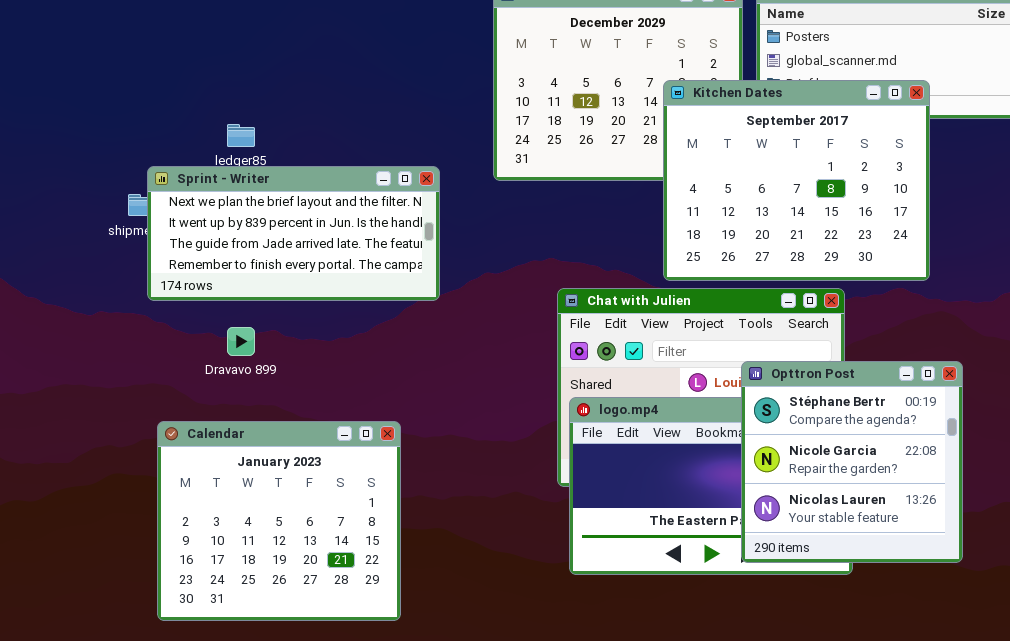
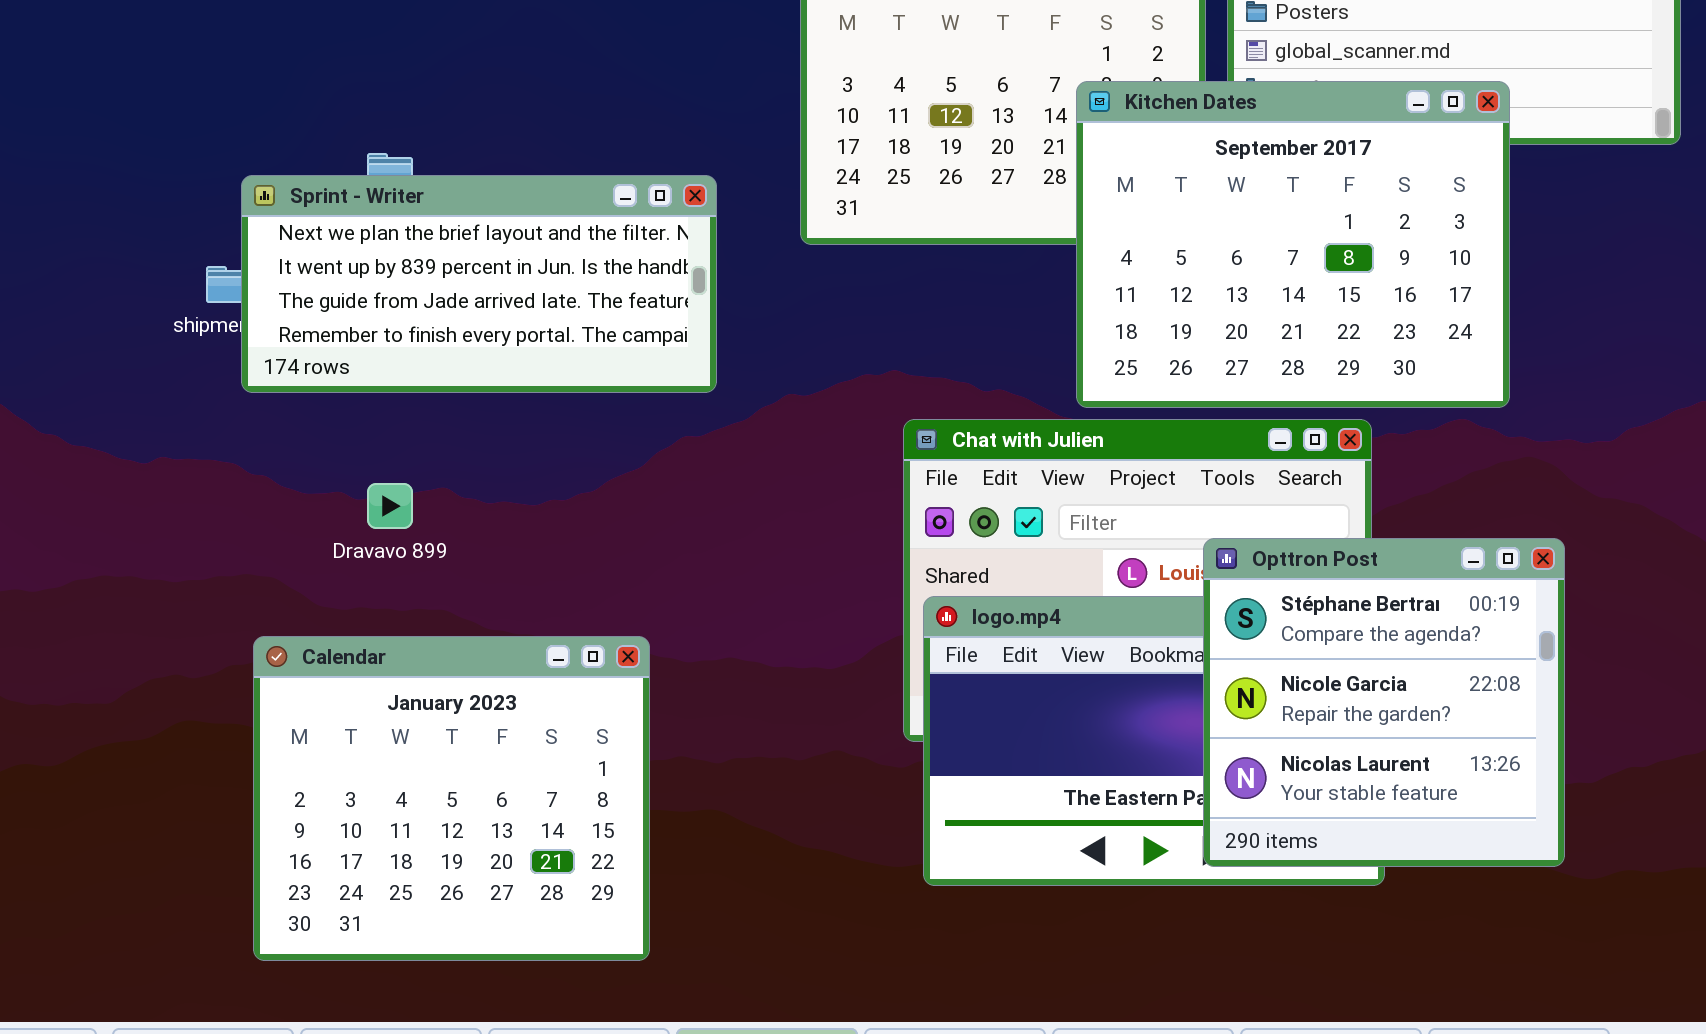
Sprint - Writer: [147,166,440,301] -> [241,175,717,393], moved

